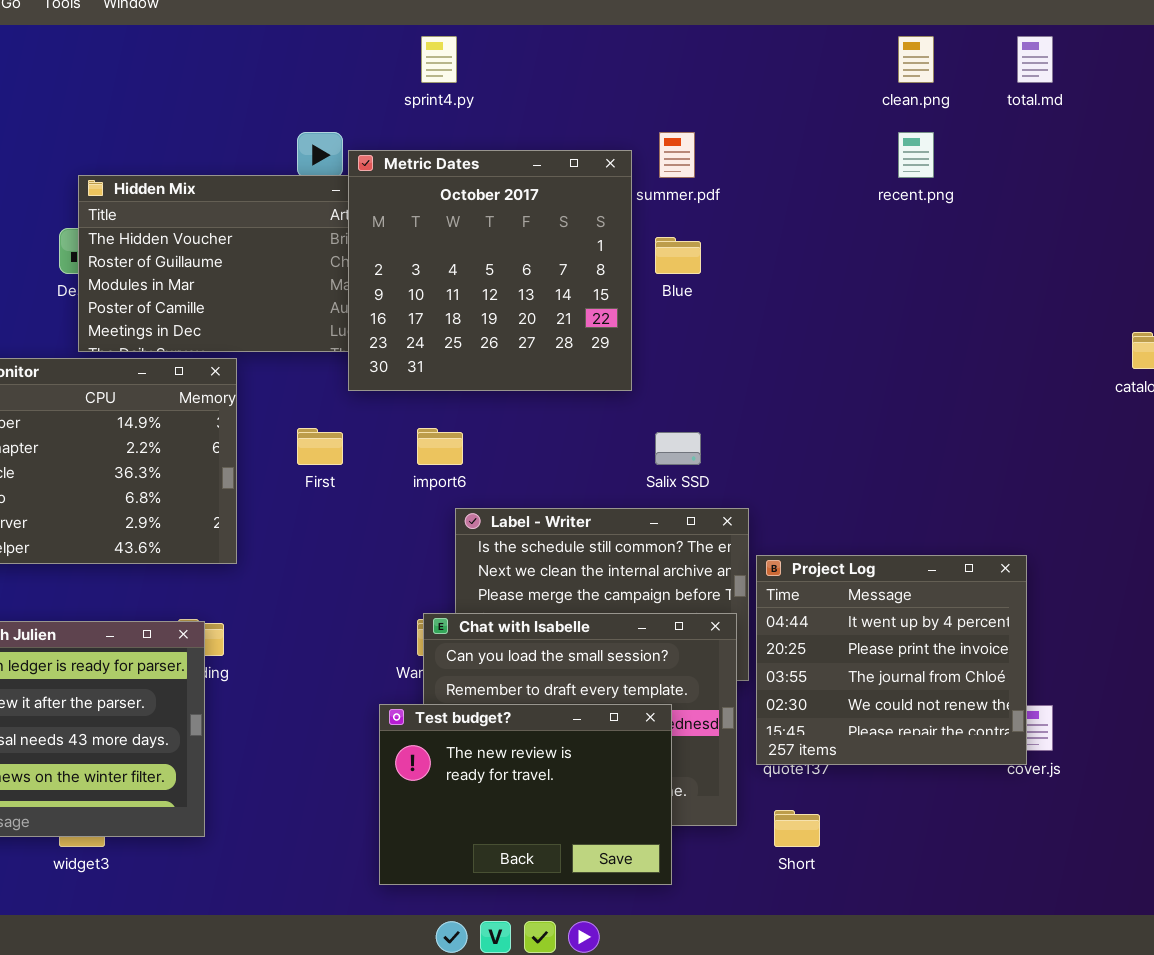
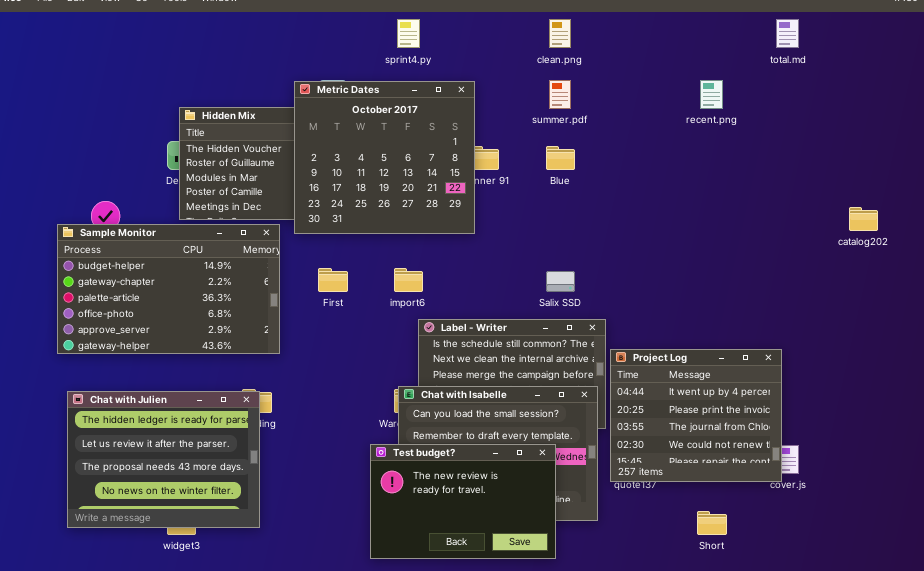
clean.png: [898,36,934,83] -> [549,19,571,48], moved
Metric Dates: [348,150,632,391] -> [294,81,475,234], moved
Short: [774,810,820,847] -> [697,511,727,535], moved

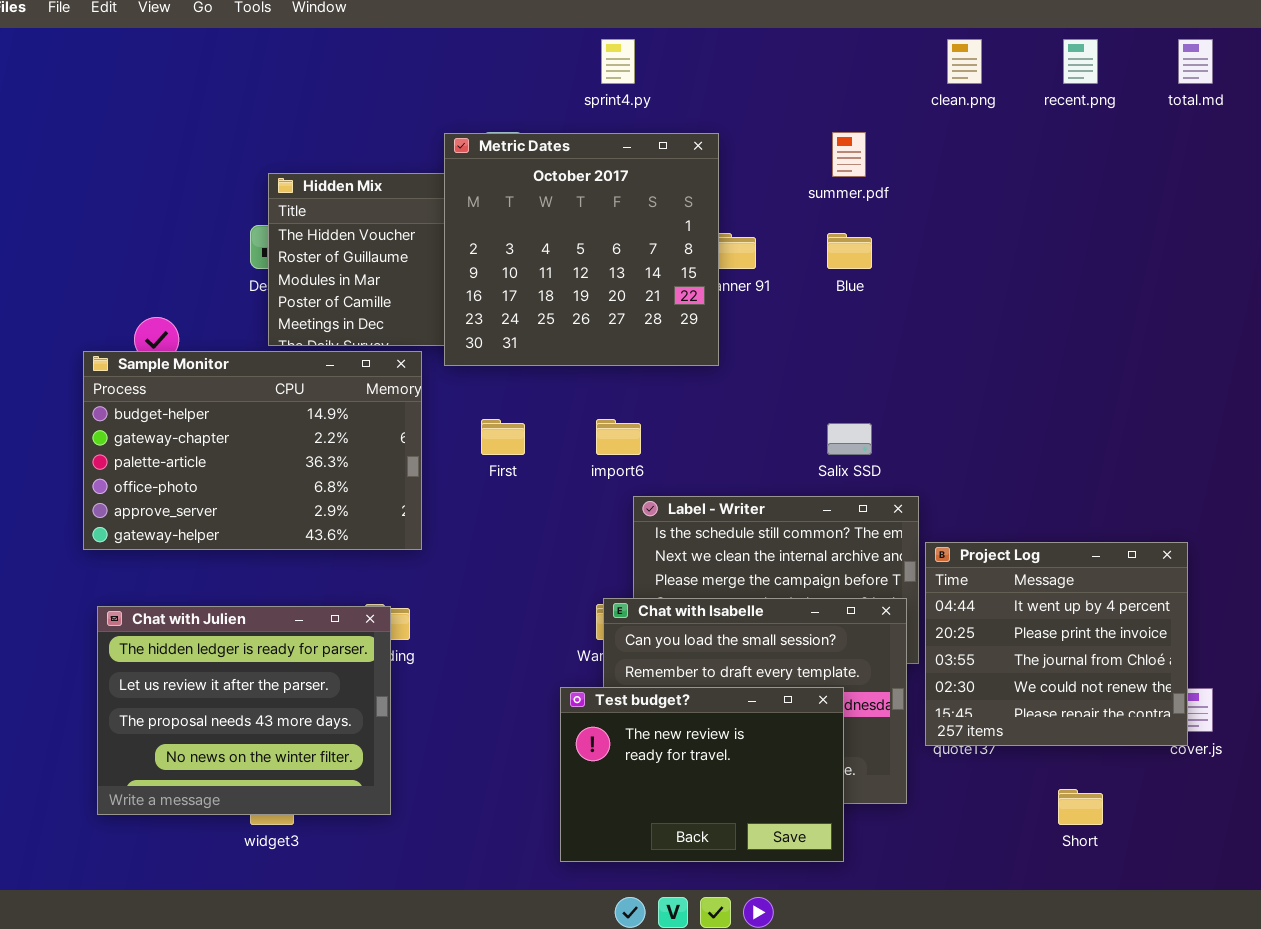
clean.png: [549,19,571,48] -> [947,39,982,84], moved
recent.png: [700,80,723,109] -> [1063,39,1098,84], moved

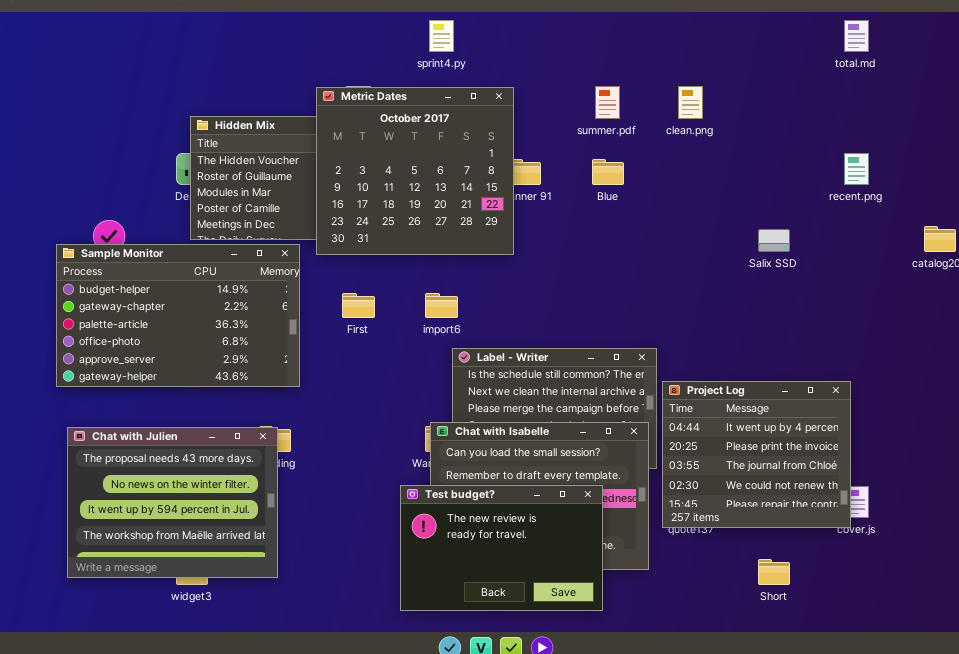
clean.png: [947,39,982,84] -> [678,86,703,119], moved
recent.png: [1063,39,1098,84] -> [844,153,869,185], moved
Salix SSD: [827,423,872,455] -> [758,229,790,252], moved
Chat with Julien: [97,606,391,815] -> [67,427,278,578], scrolled down 2 rows

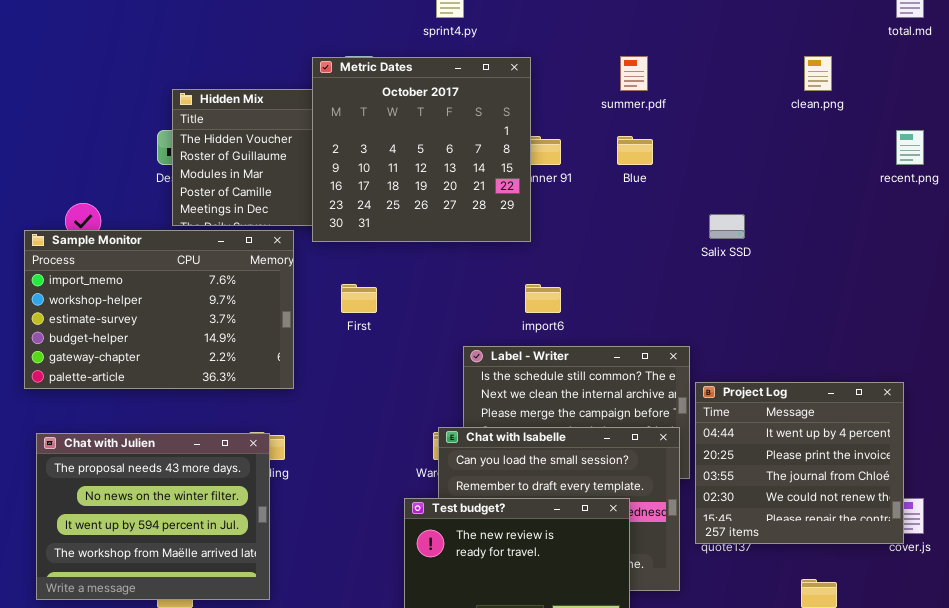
clean.png: [678,86,703,119] -> [804,56,832,91], moved
Salix SSD: [758,229,790,252] -> [709,214,745,239], moved
Sample Monitor: [56,244,300,387] -> [24,230,294,389], scrolled up 3 rows
import6: [425,293,458,318] -> [525,284,561,313], moved

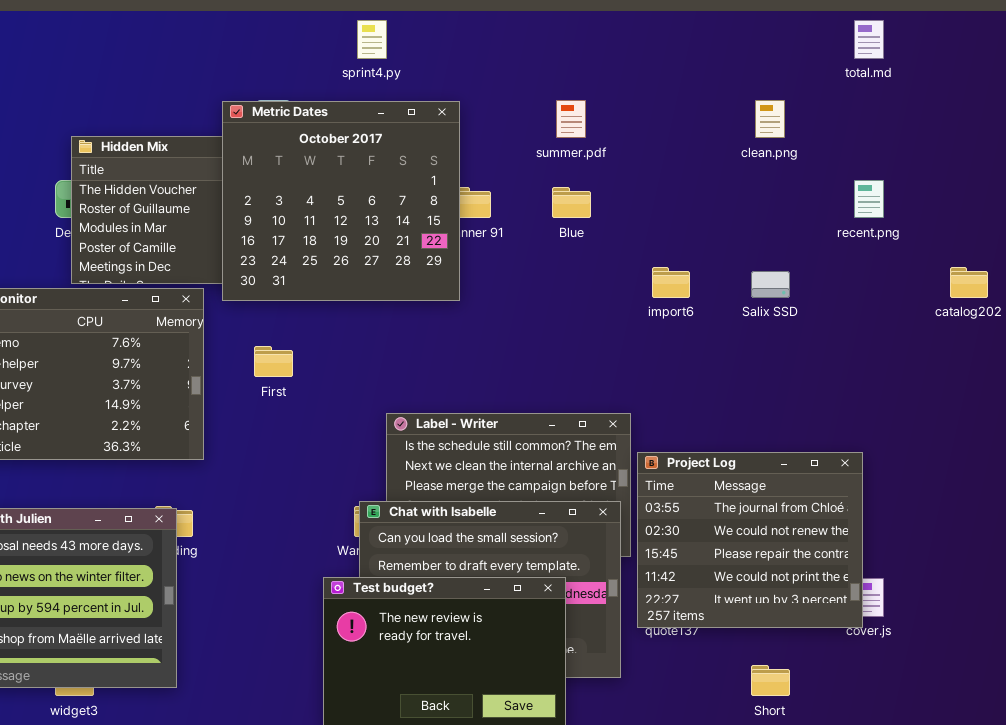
Salix SSD: [709,214,745,239] -> [751,271,790,298], moved
import6: [525,284,561,313] -> [652,267,690,298], moved
Project Log: [695,382,904,544] -> [637,452,863,628], scrolled down 2 rows

